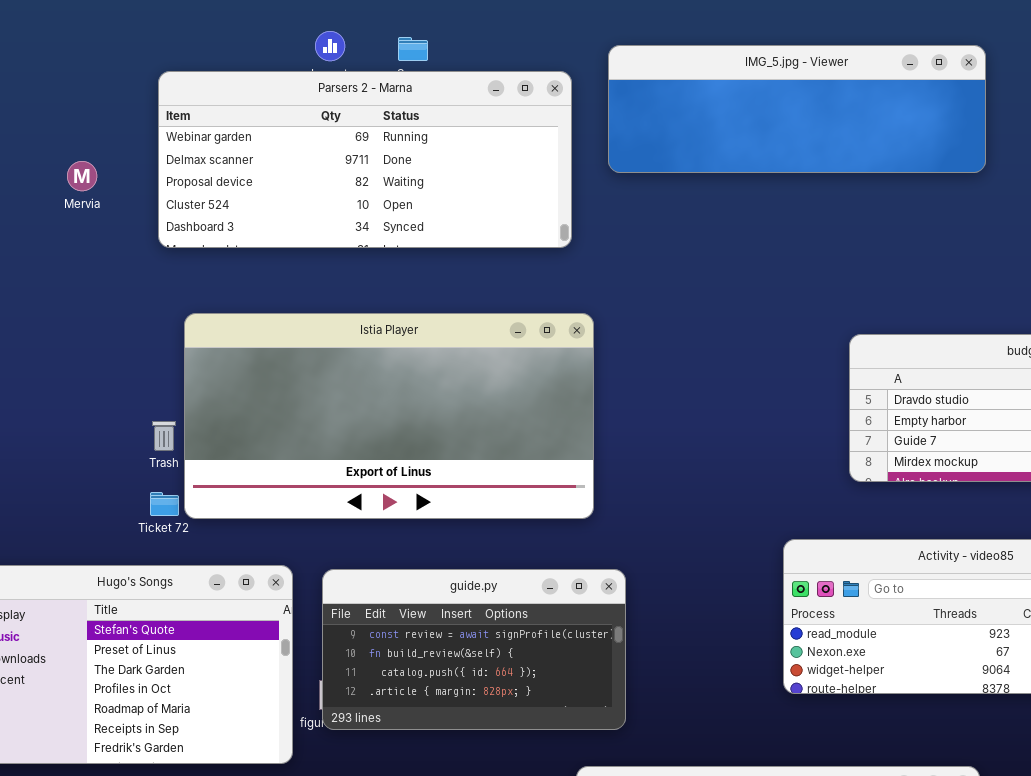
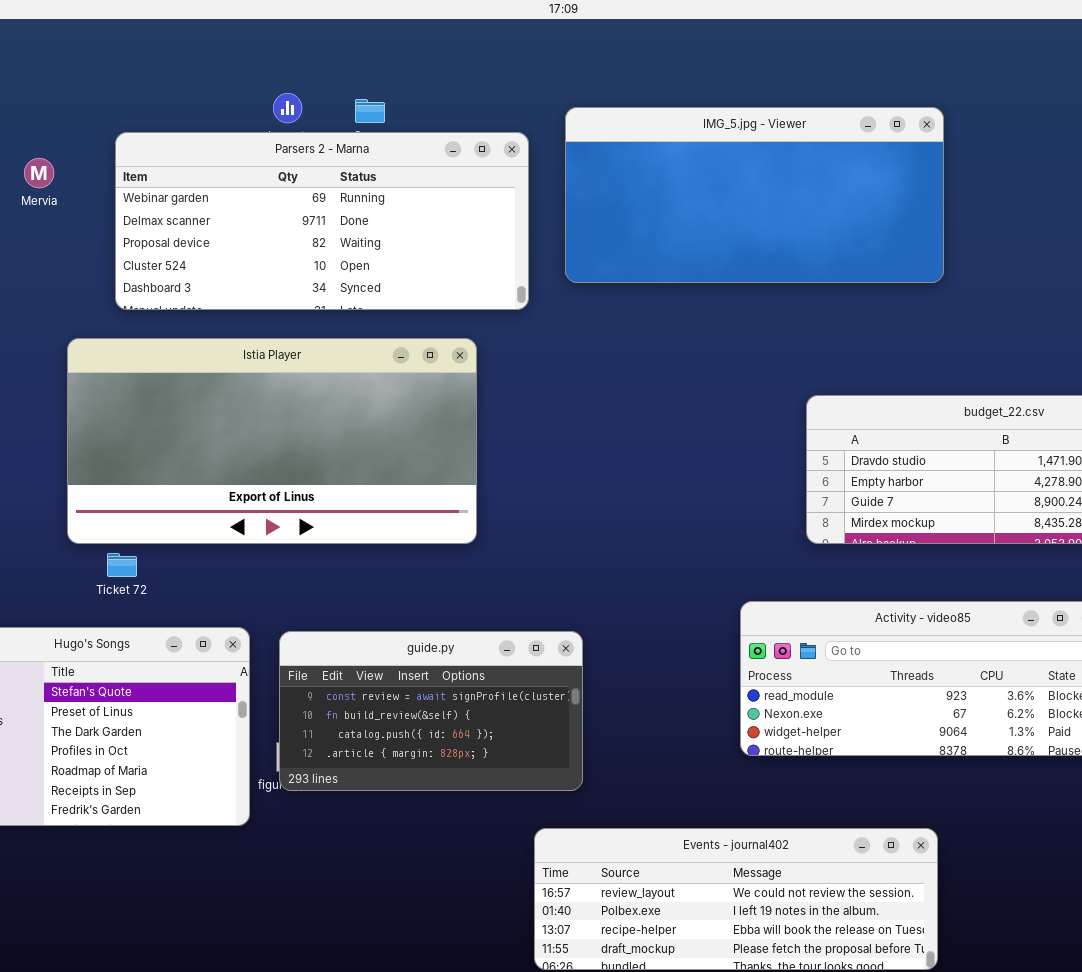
IMG_5.jpg - Viewer: [608,45,986,173] -> [565,107,944,283], resized
Mervia: [67,161,97,191] -> [24,158,54,188], moved
Istia Player: [184,313,594,519] -> [67,338,477,544], moved

